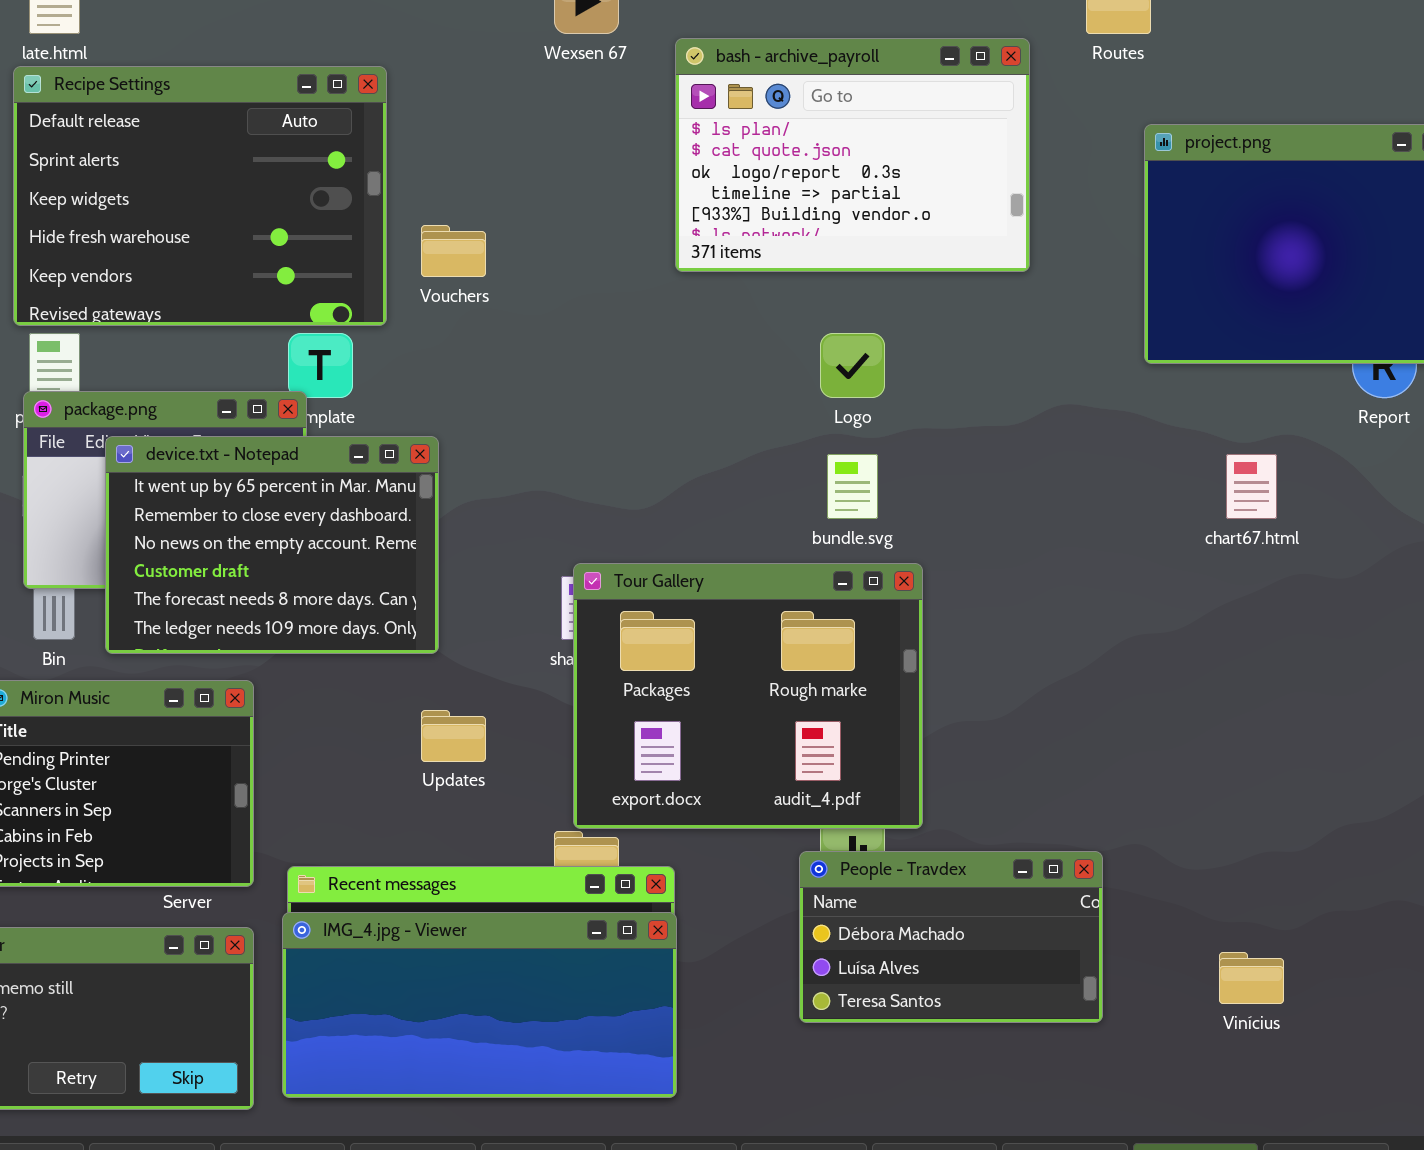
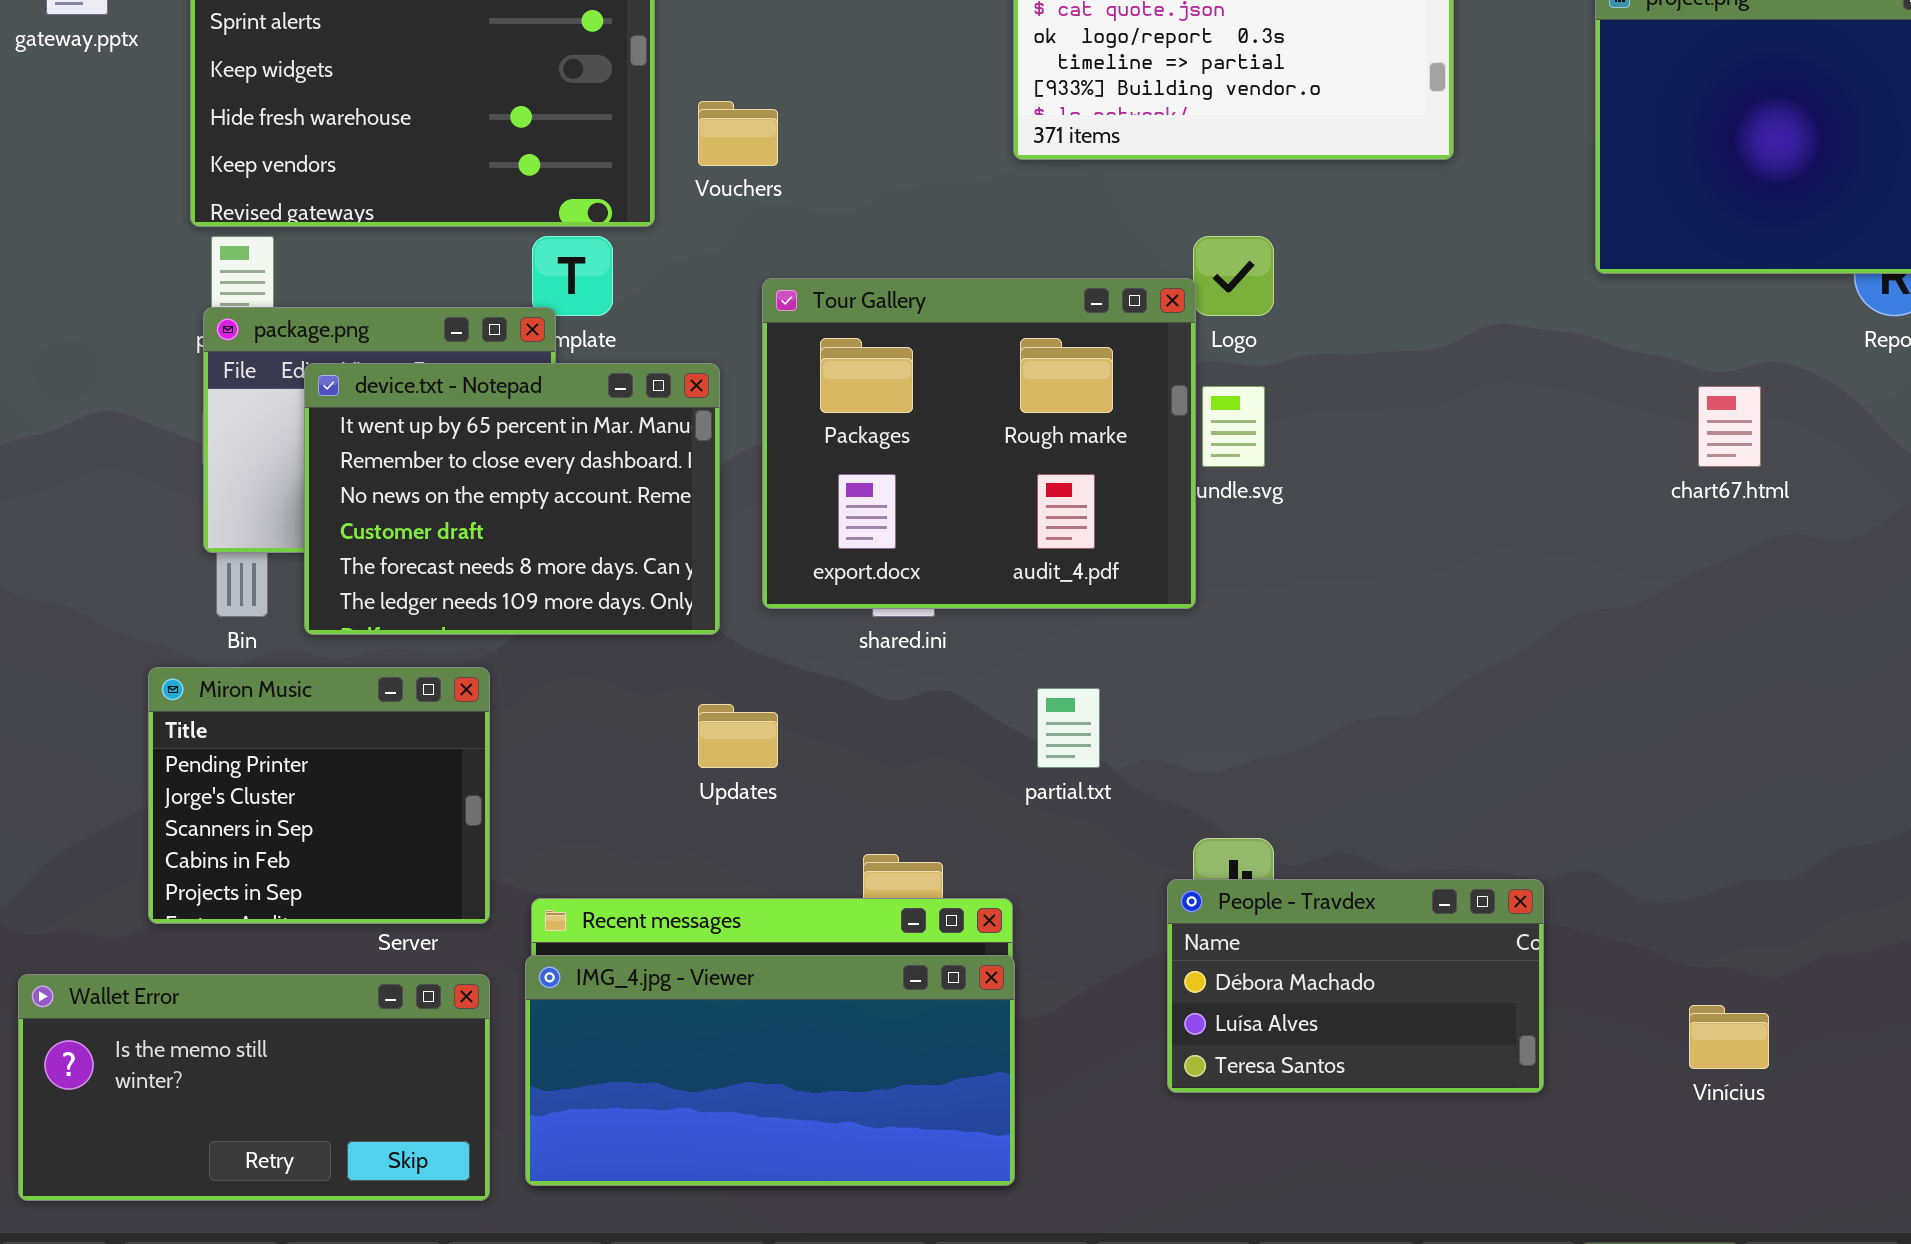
Tour Gallery: [573,563,923,829] -> [762,278,1196,609], moved

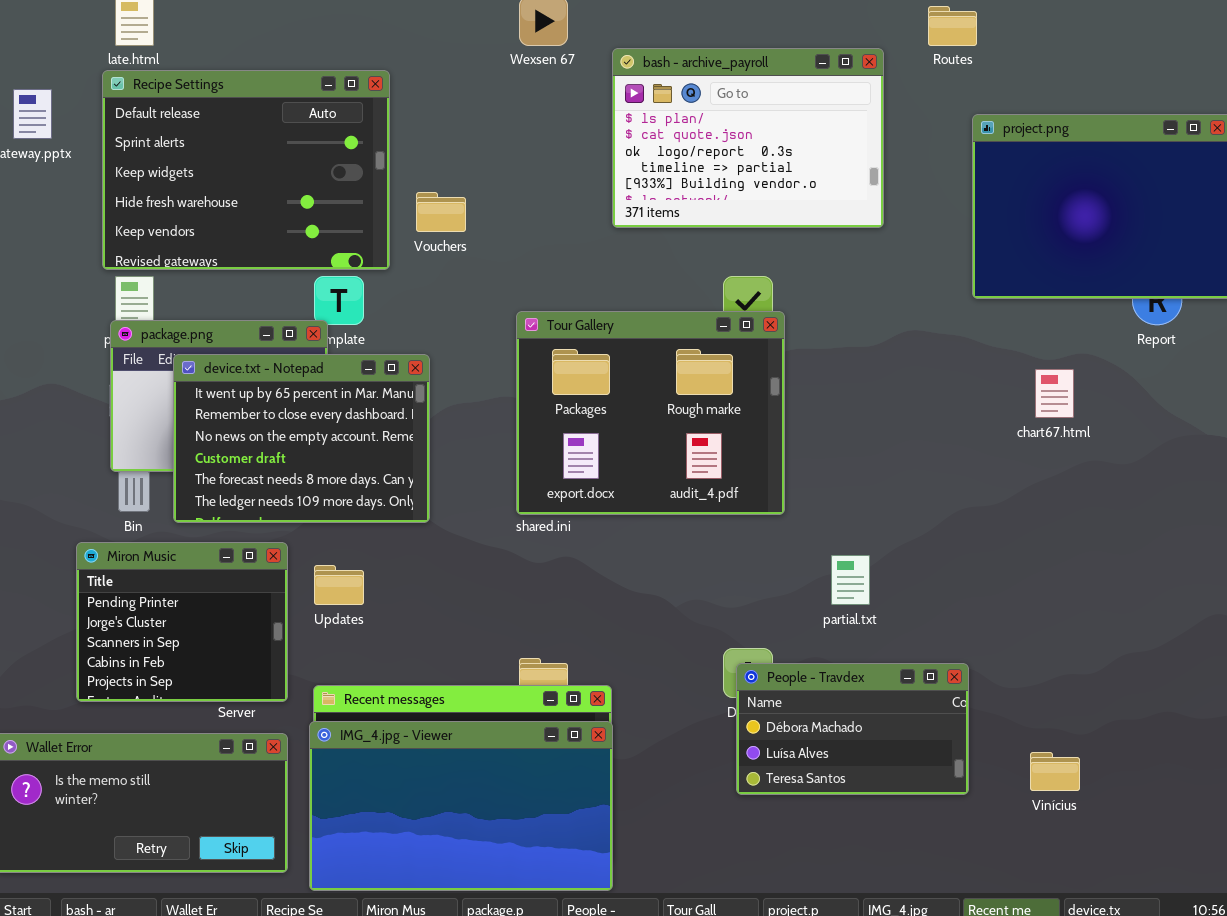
Tour Gallery: [762,278,1196,609] -> [516,311,785,515], moved
partial.txt: [1037,688,1100,768] -> [831,555,870,605], moved
Updates: [698,704,778,768] -> [314,565,364,605], moved
People - Travdex: [1167,879,1544,1093] -> [736,663,969,795], moved
IMG_4.jpg - Viewer: [525,955,1015,1186] -> [309,721,613,891], resized

